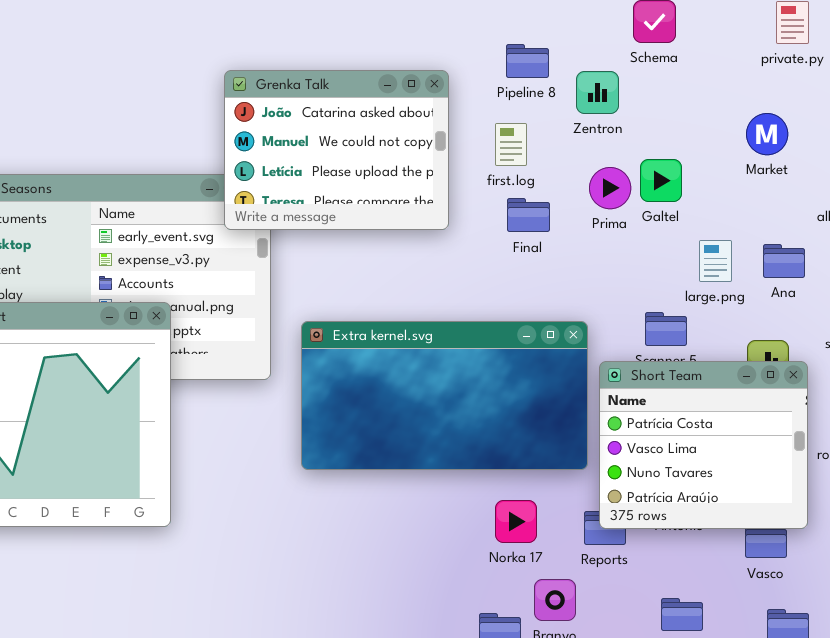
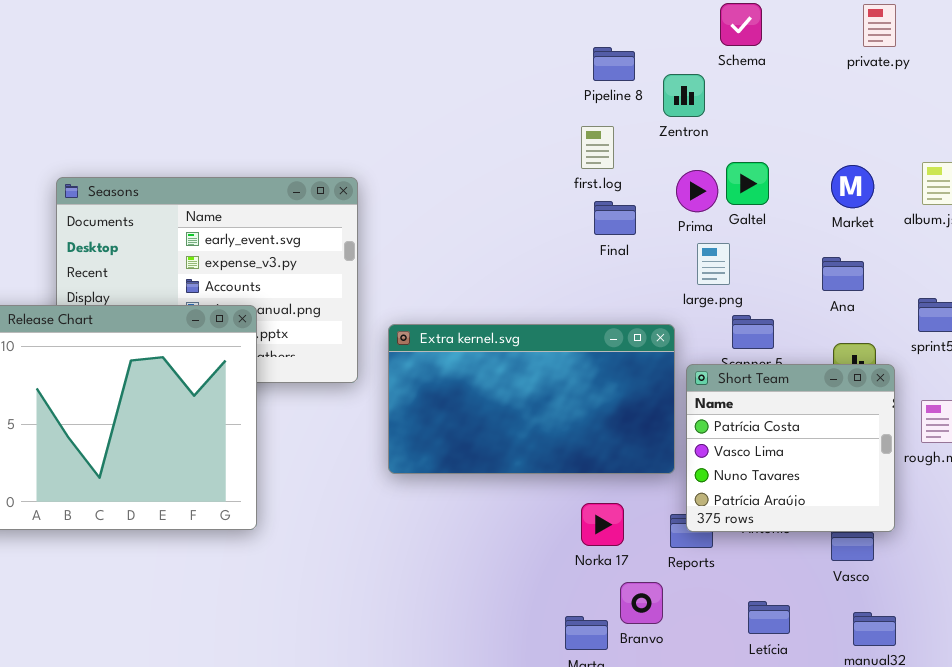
Grenka Talk: [224,70,449,230] -> none, closed
Market: [746,113,788,155] -> [831,165,874,208], moved
large.png: [699,240,732,282] -> [697,243,730,285], moved
Ana: [763,244,805,278] -> [822,257,864,291], moved

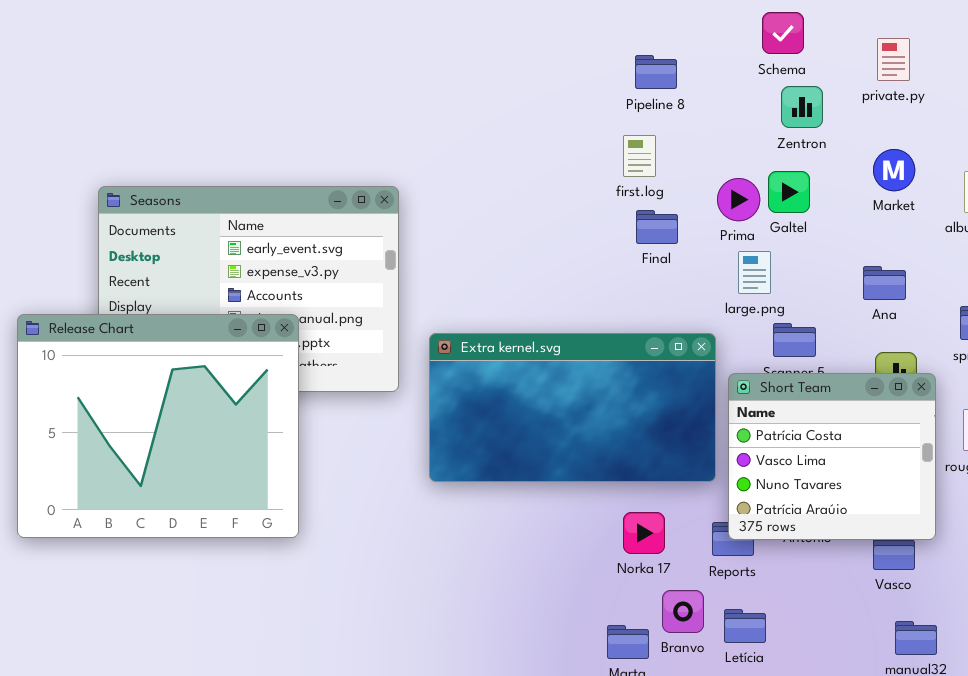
private.py: [863,4,896,47] -> [877,38,910,81], moved
Zentron: [663,74,705,117] -> [781,86,823,128], moved
Market: [831,165,874,208] -> [873,149,915,191], moved
Letícia: [748,601,790,634] -> [724,609,766,643], moved

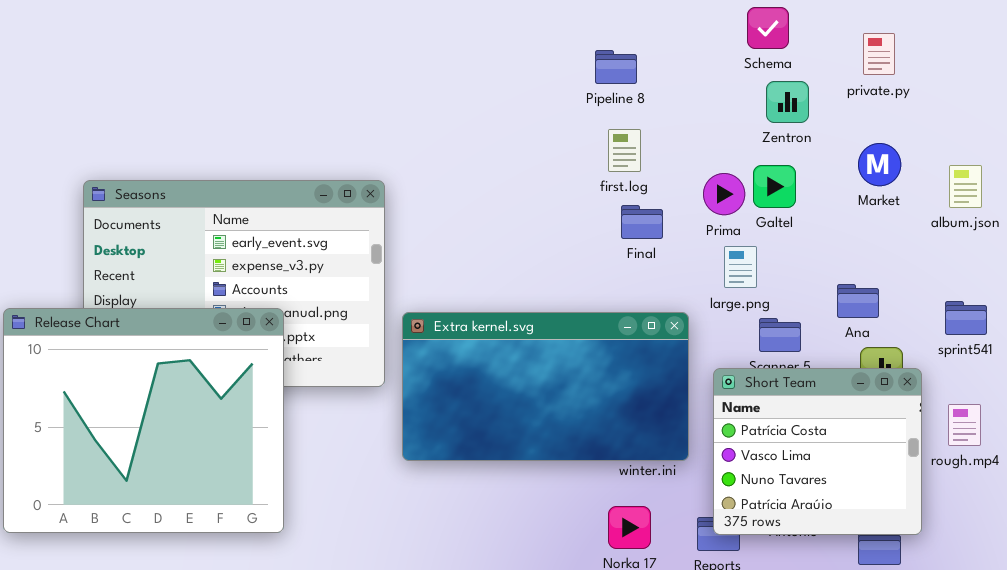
Pipeline 8: [635,55,677,89] -> [595,50,637,84], moved
Ana: [863,266,906,300] -> [837,284,879,318], moved
Extra kernel.svg: [429,333,716,482] -> [402,312,689,461], moved

